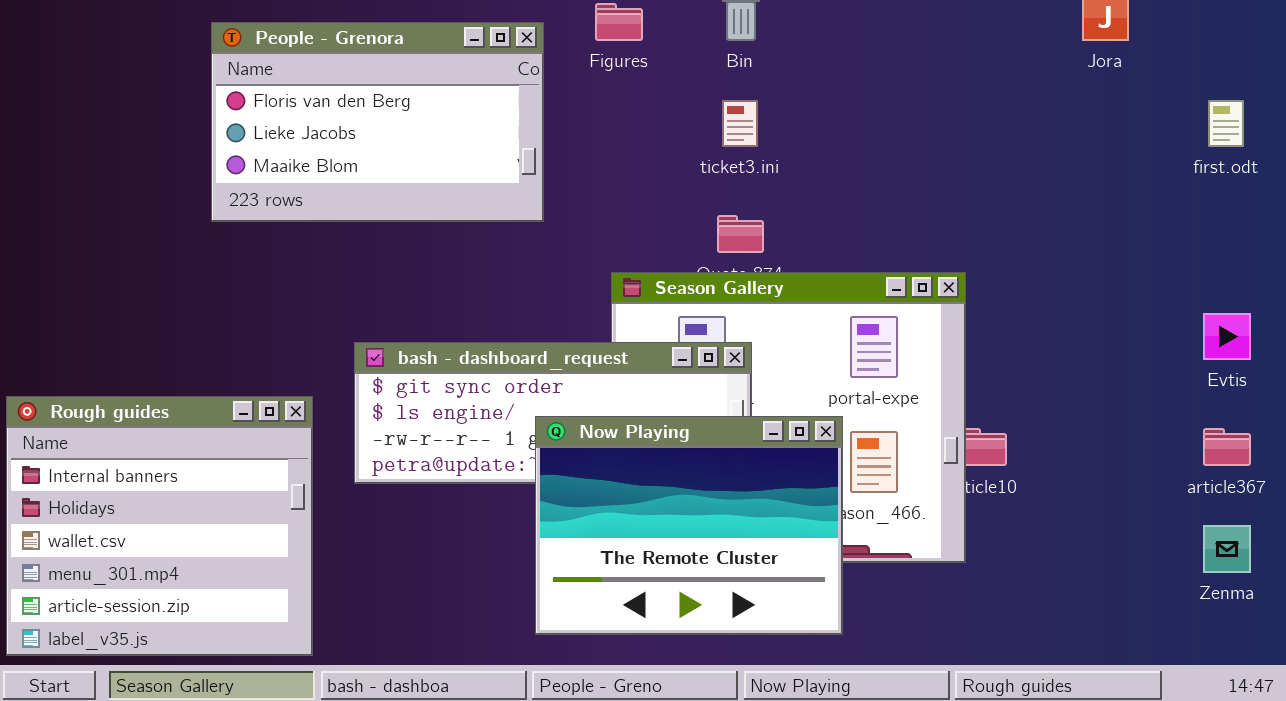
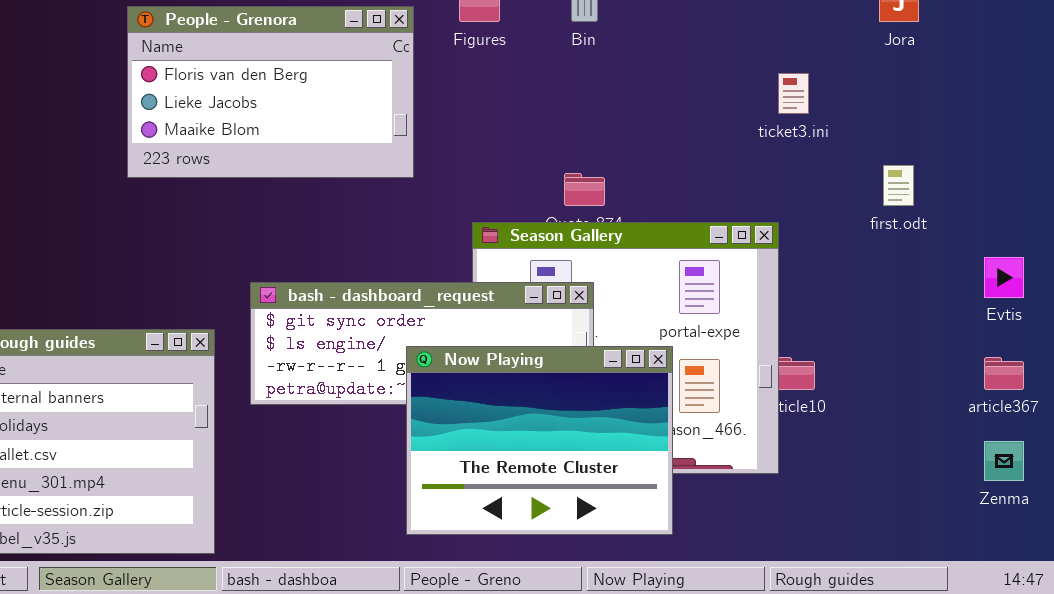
ticket3.ini: [722,100,758,147] -> [778,73,809,114], moved
first.odt: [1208,100,1244,147] -> [883,165,914,206], moved

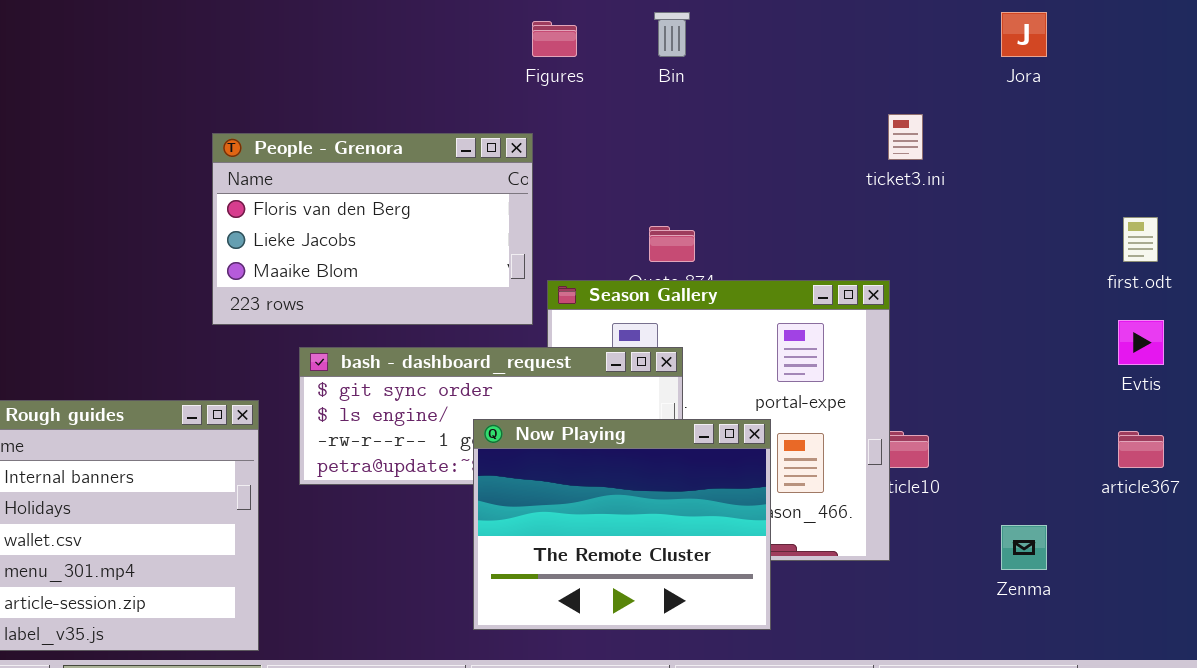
People - Grenora: [127,6,414,178] -> [212,133,533,325], moved
first.odt: [883,165,914,206] -> [1123,217,1158,262], moved
Zenma: [984,441,1024,481] -> [1001,525,1047,570], moved

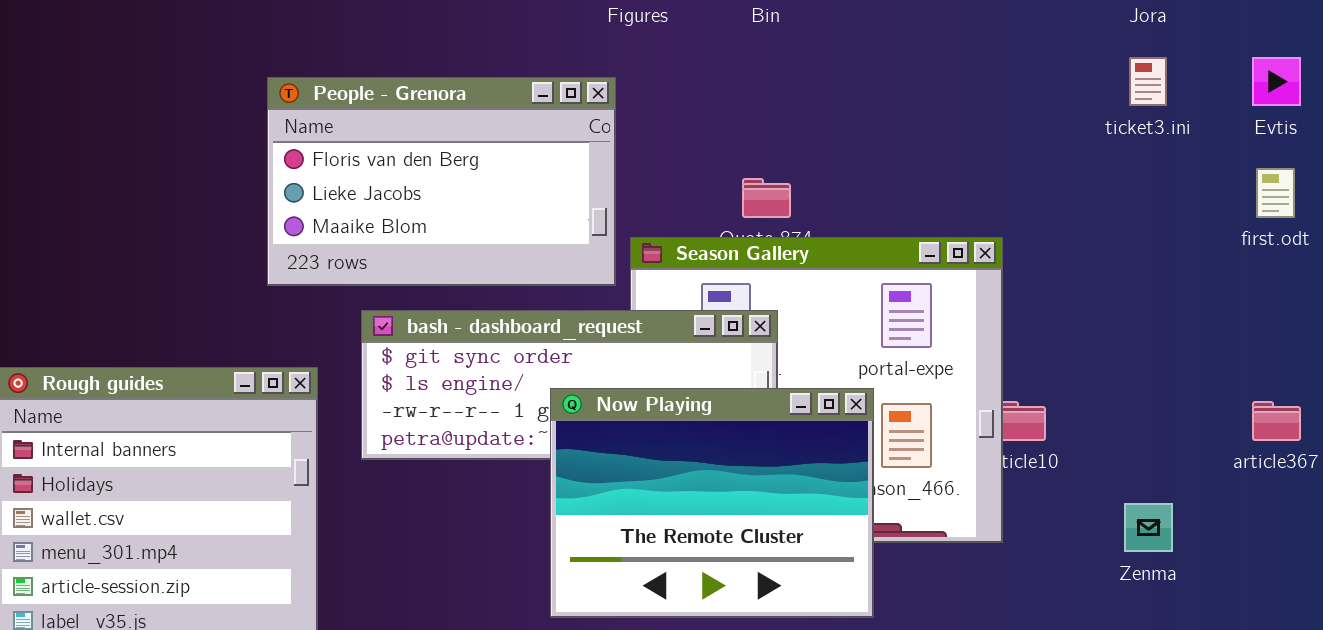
ticket3.ini: [888,114,923,160] -> [1129,57,1167,106], moved
Evtis: [1118,320,1164,365] -> [1252,57,1301,106], moved

